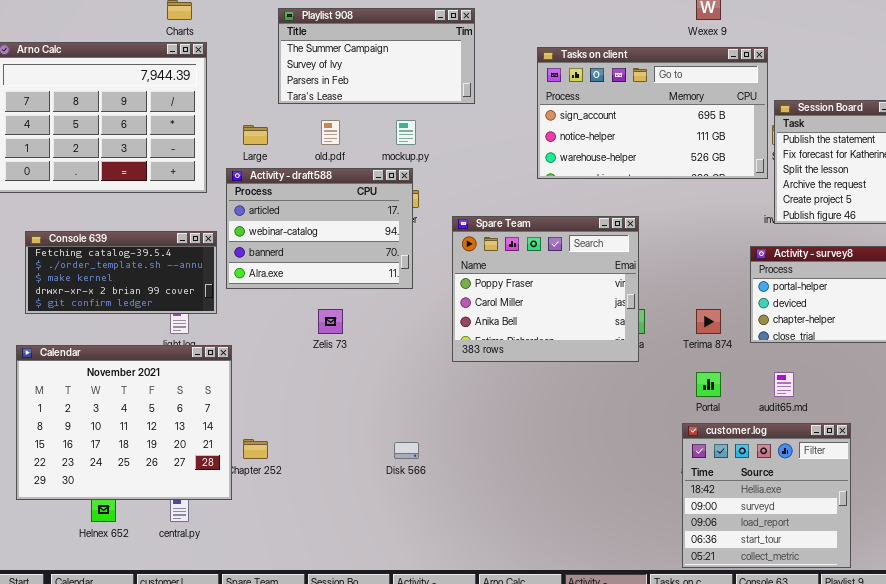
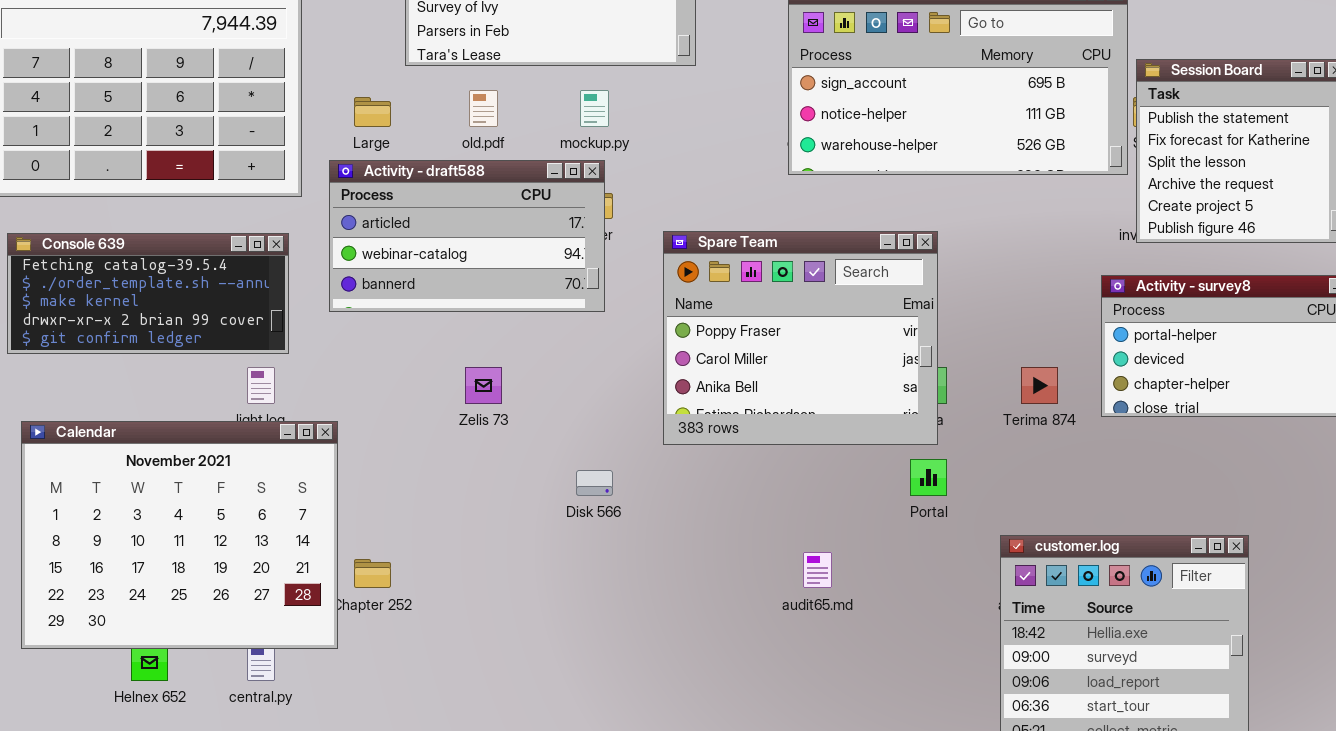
Activity - draft588: [226,168,413,289] -> [329,160,605,312], resized
Console 639: [25,231,217,314] -> [7,233,289,354], moved
Portal: [696,372,721,397] -> [910,459,947,496], moved
audit65.md: [774,372,794,397] -> [803,552,832,588], moved
Disk 566: [394,442,419,459] -> [576,470,613,496], moved

